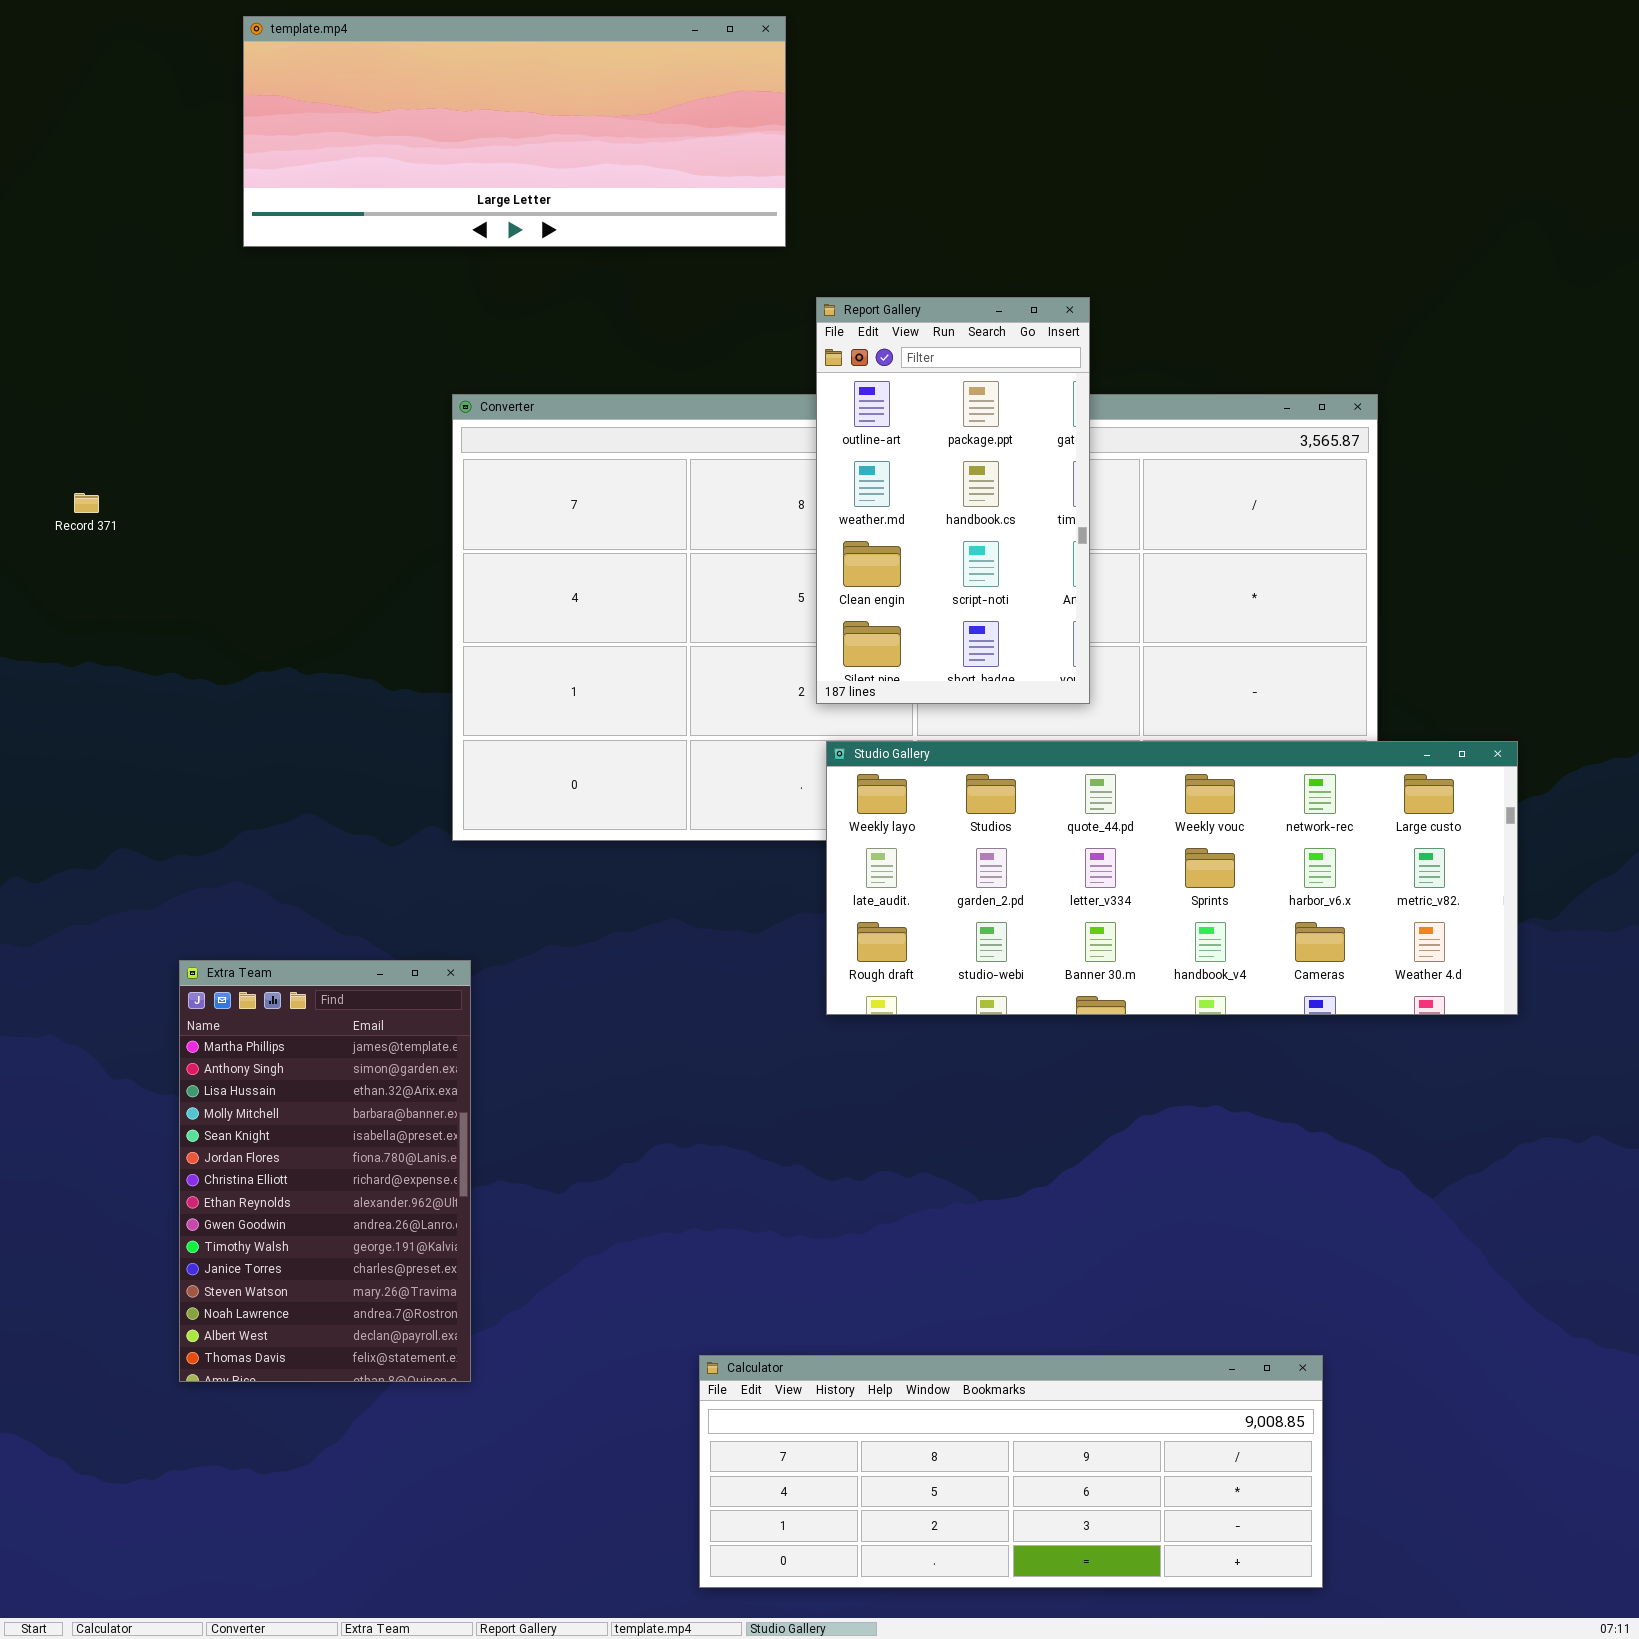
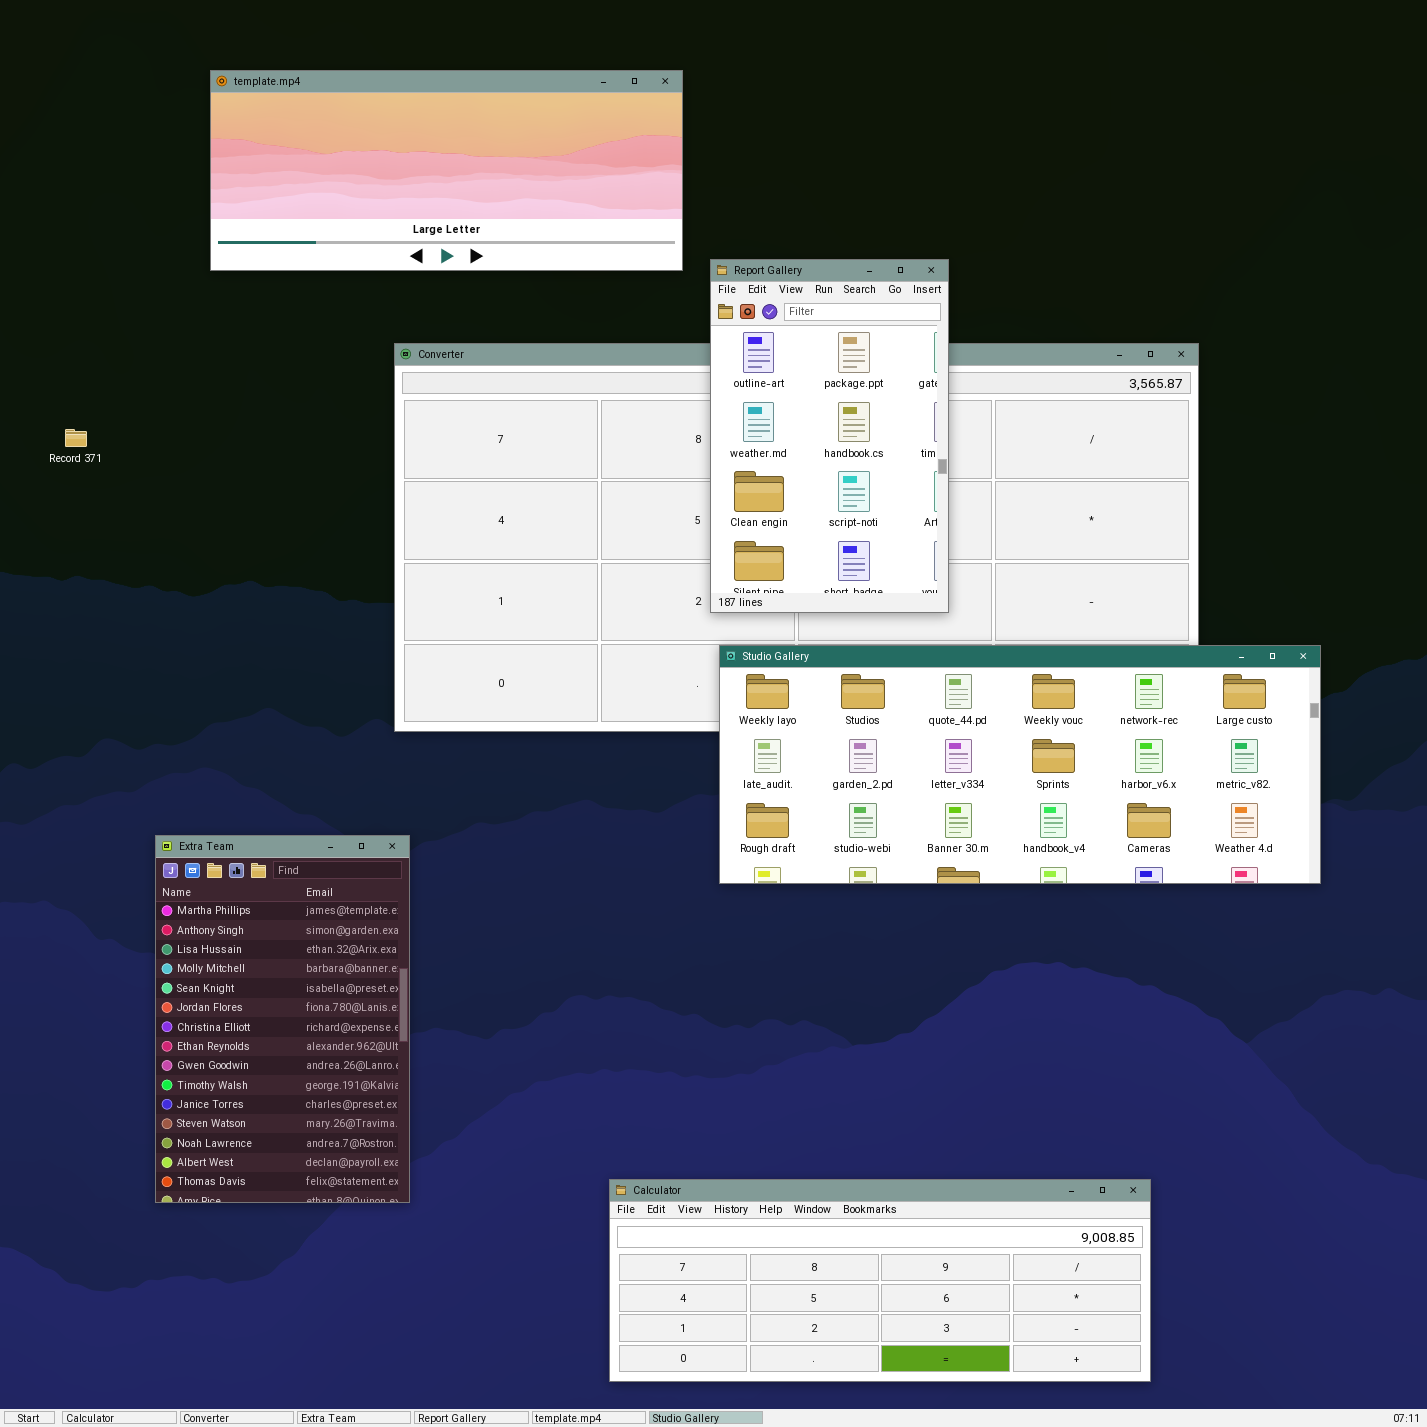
template.mp4: [243,16,786,247] -> [210,70,683,271], moved

